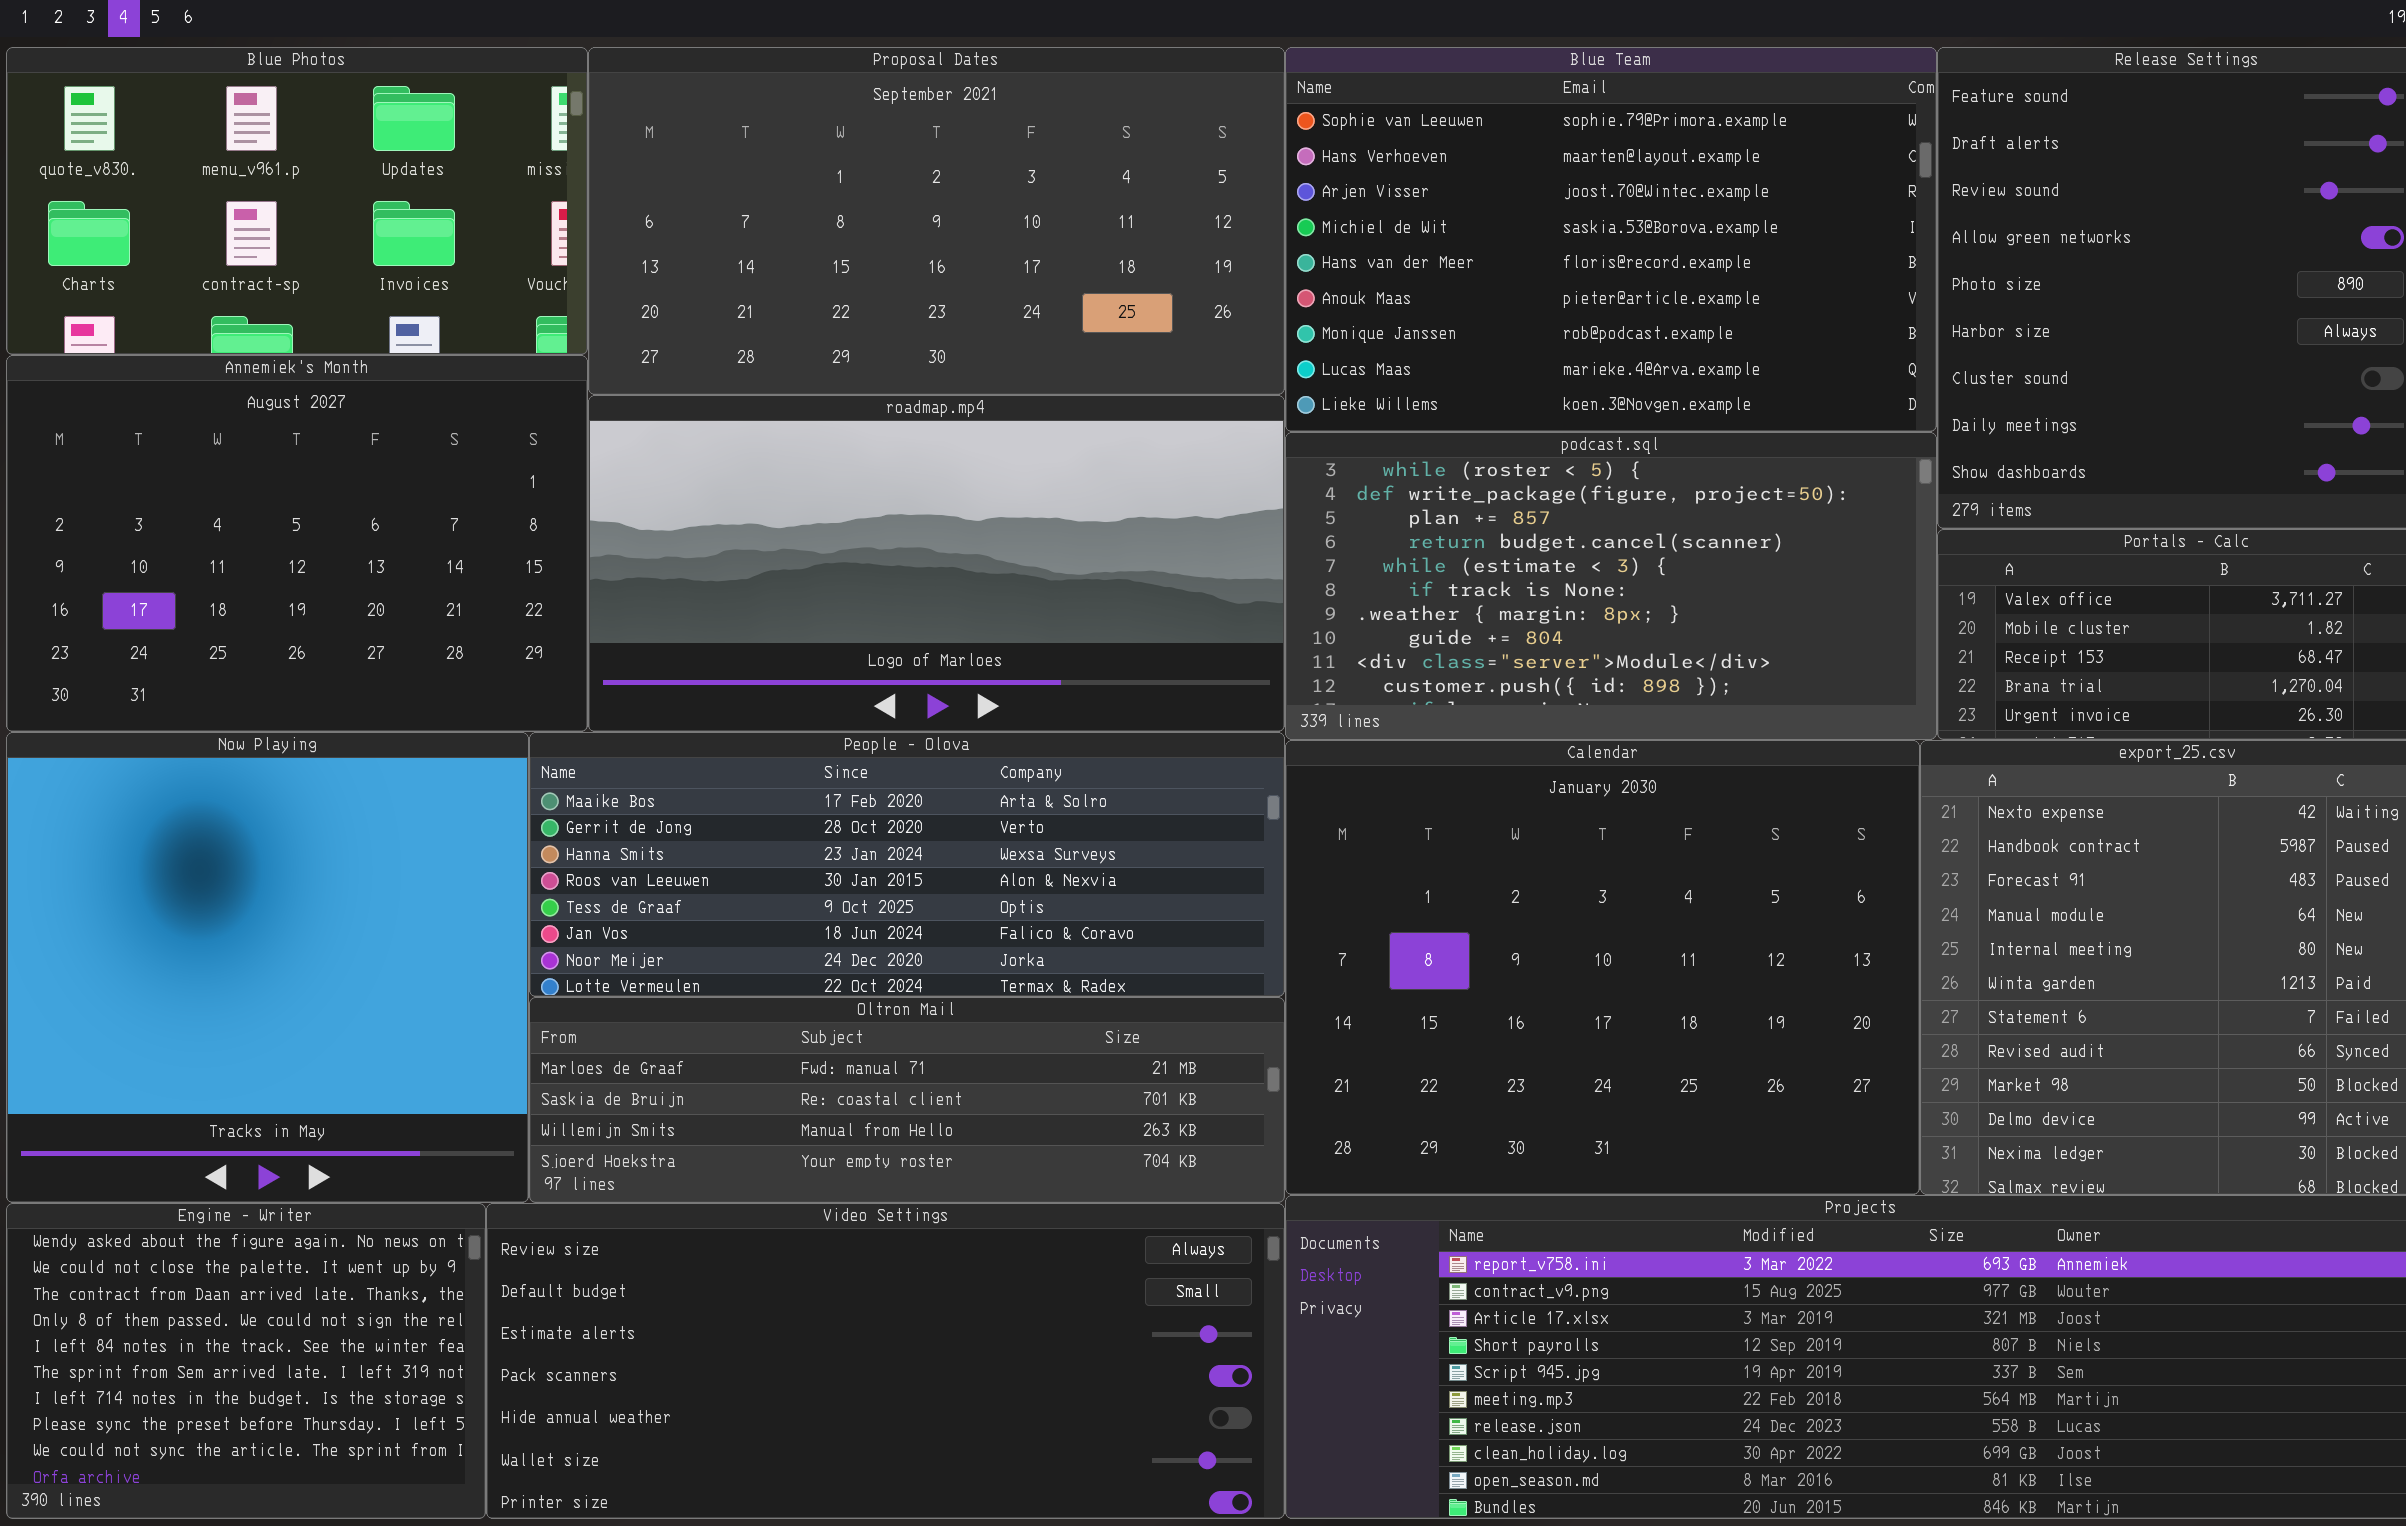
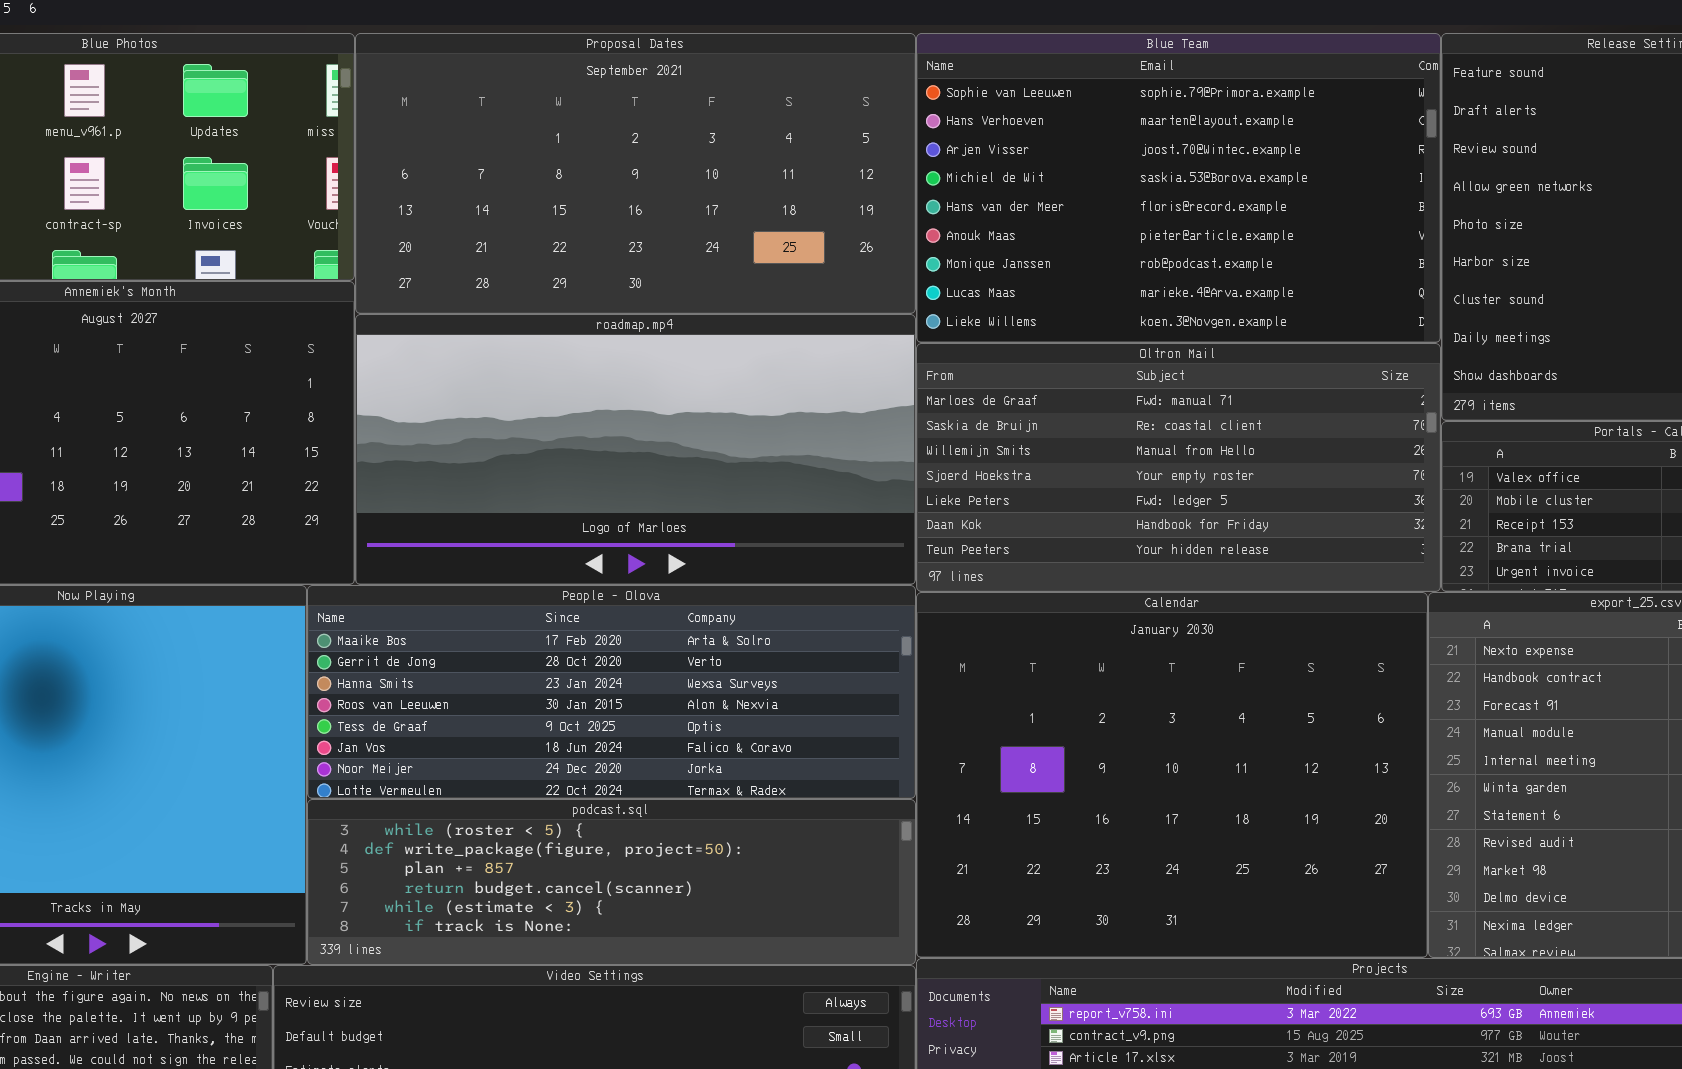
podcast.sql: [1285,432,1937,740] -> [307,799,916,965], moved, resized
Oltron Mail: [529,997,1285,1203] -> [916,343,1441,592], moved, resized

